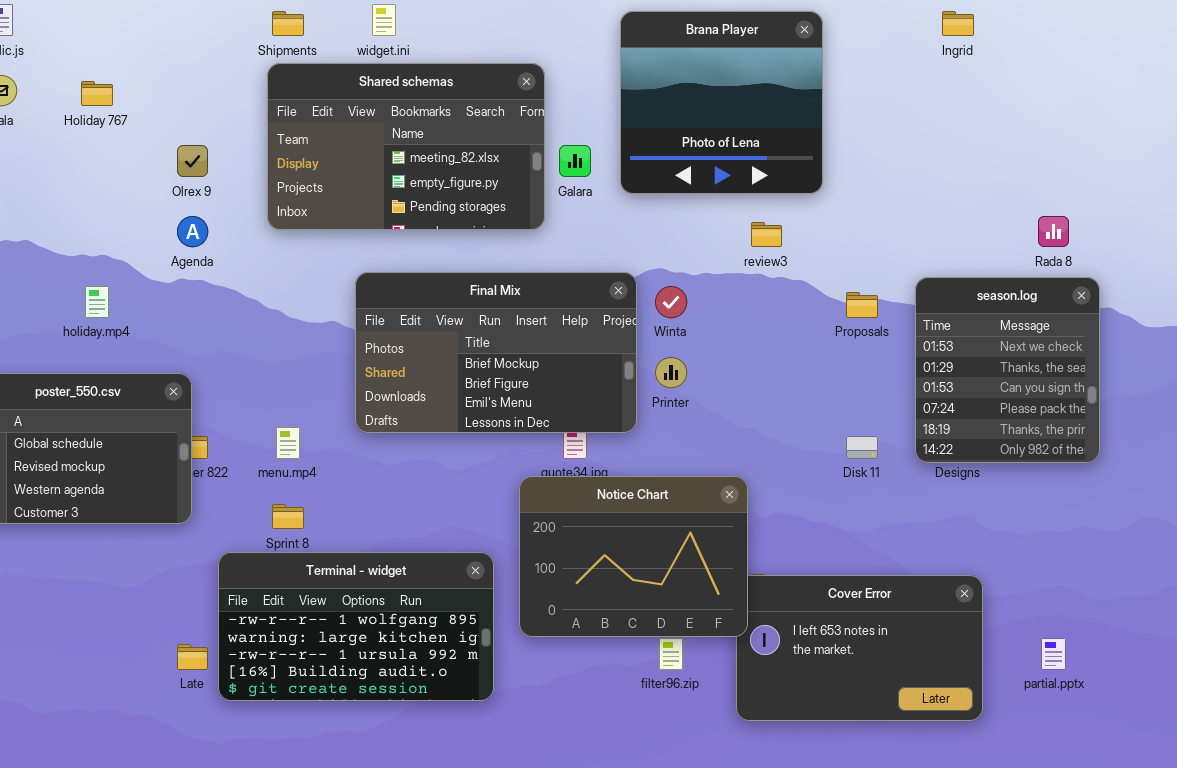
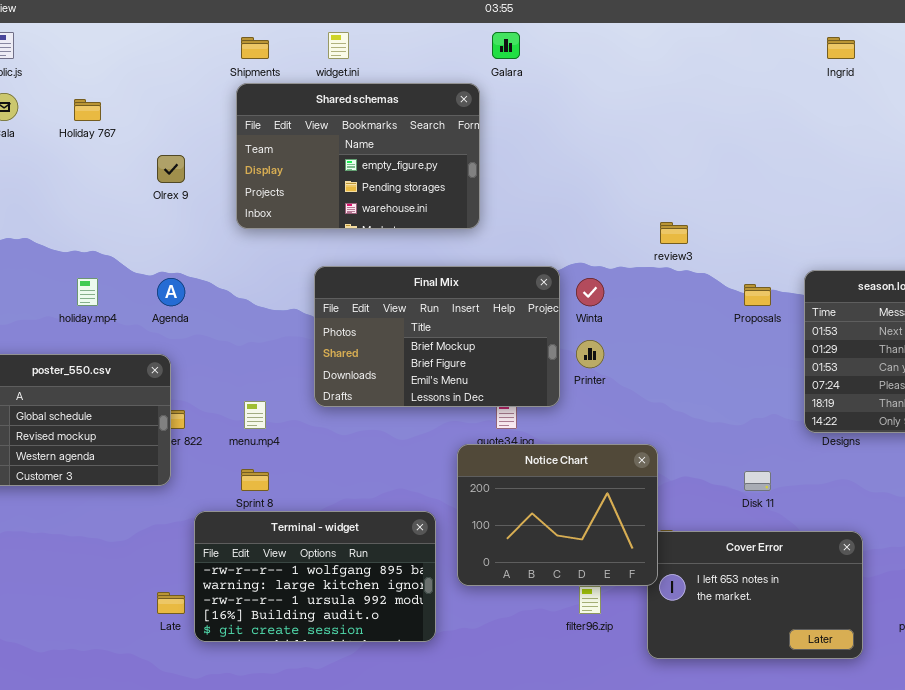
Brana Player: [620,11,823,194] -> none, closed
Shared schemas: [267,63,545,230] -> [236,83,480,229], scrolled down 1 row
Galara: [559,145,591,177] -> [492,32,520,59], moved
Agenda: [177,216,208,247] -> [157,278,185,306], moved
Disk 11: [846,436,878,459] -> [744,471,771,491], moved

